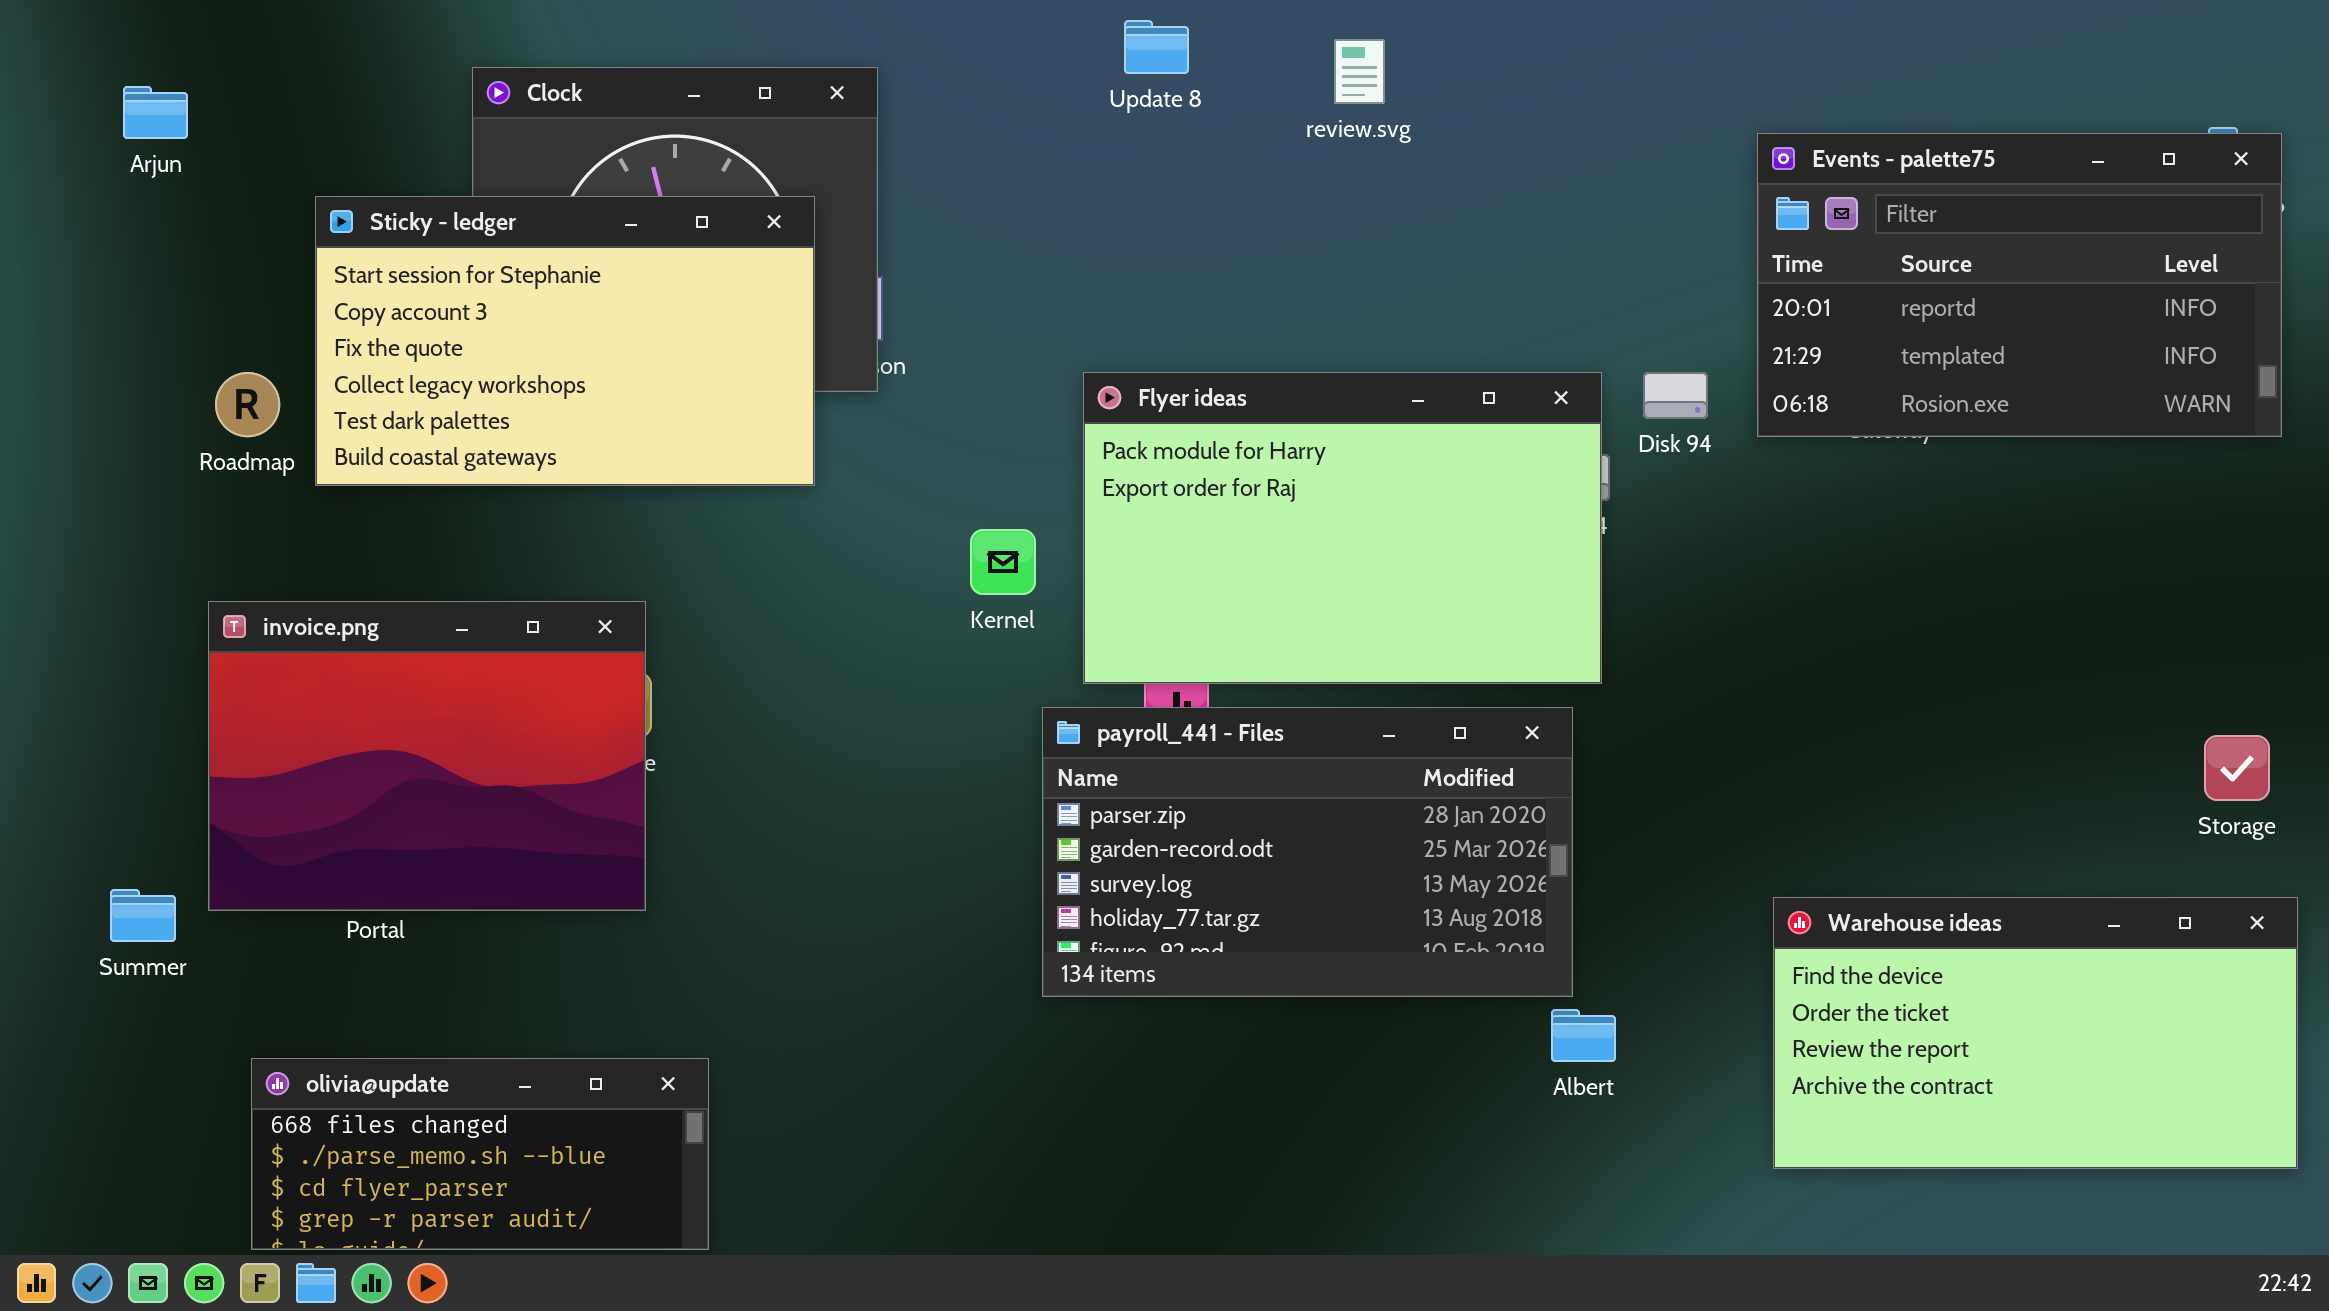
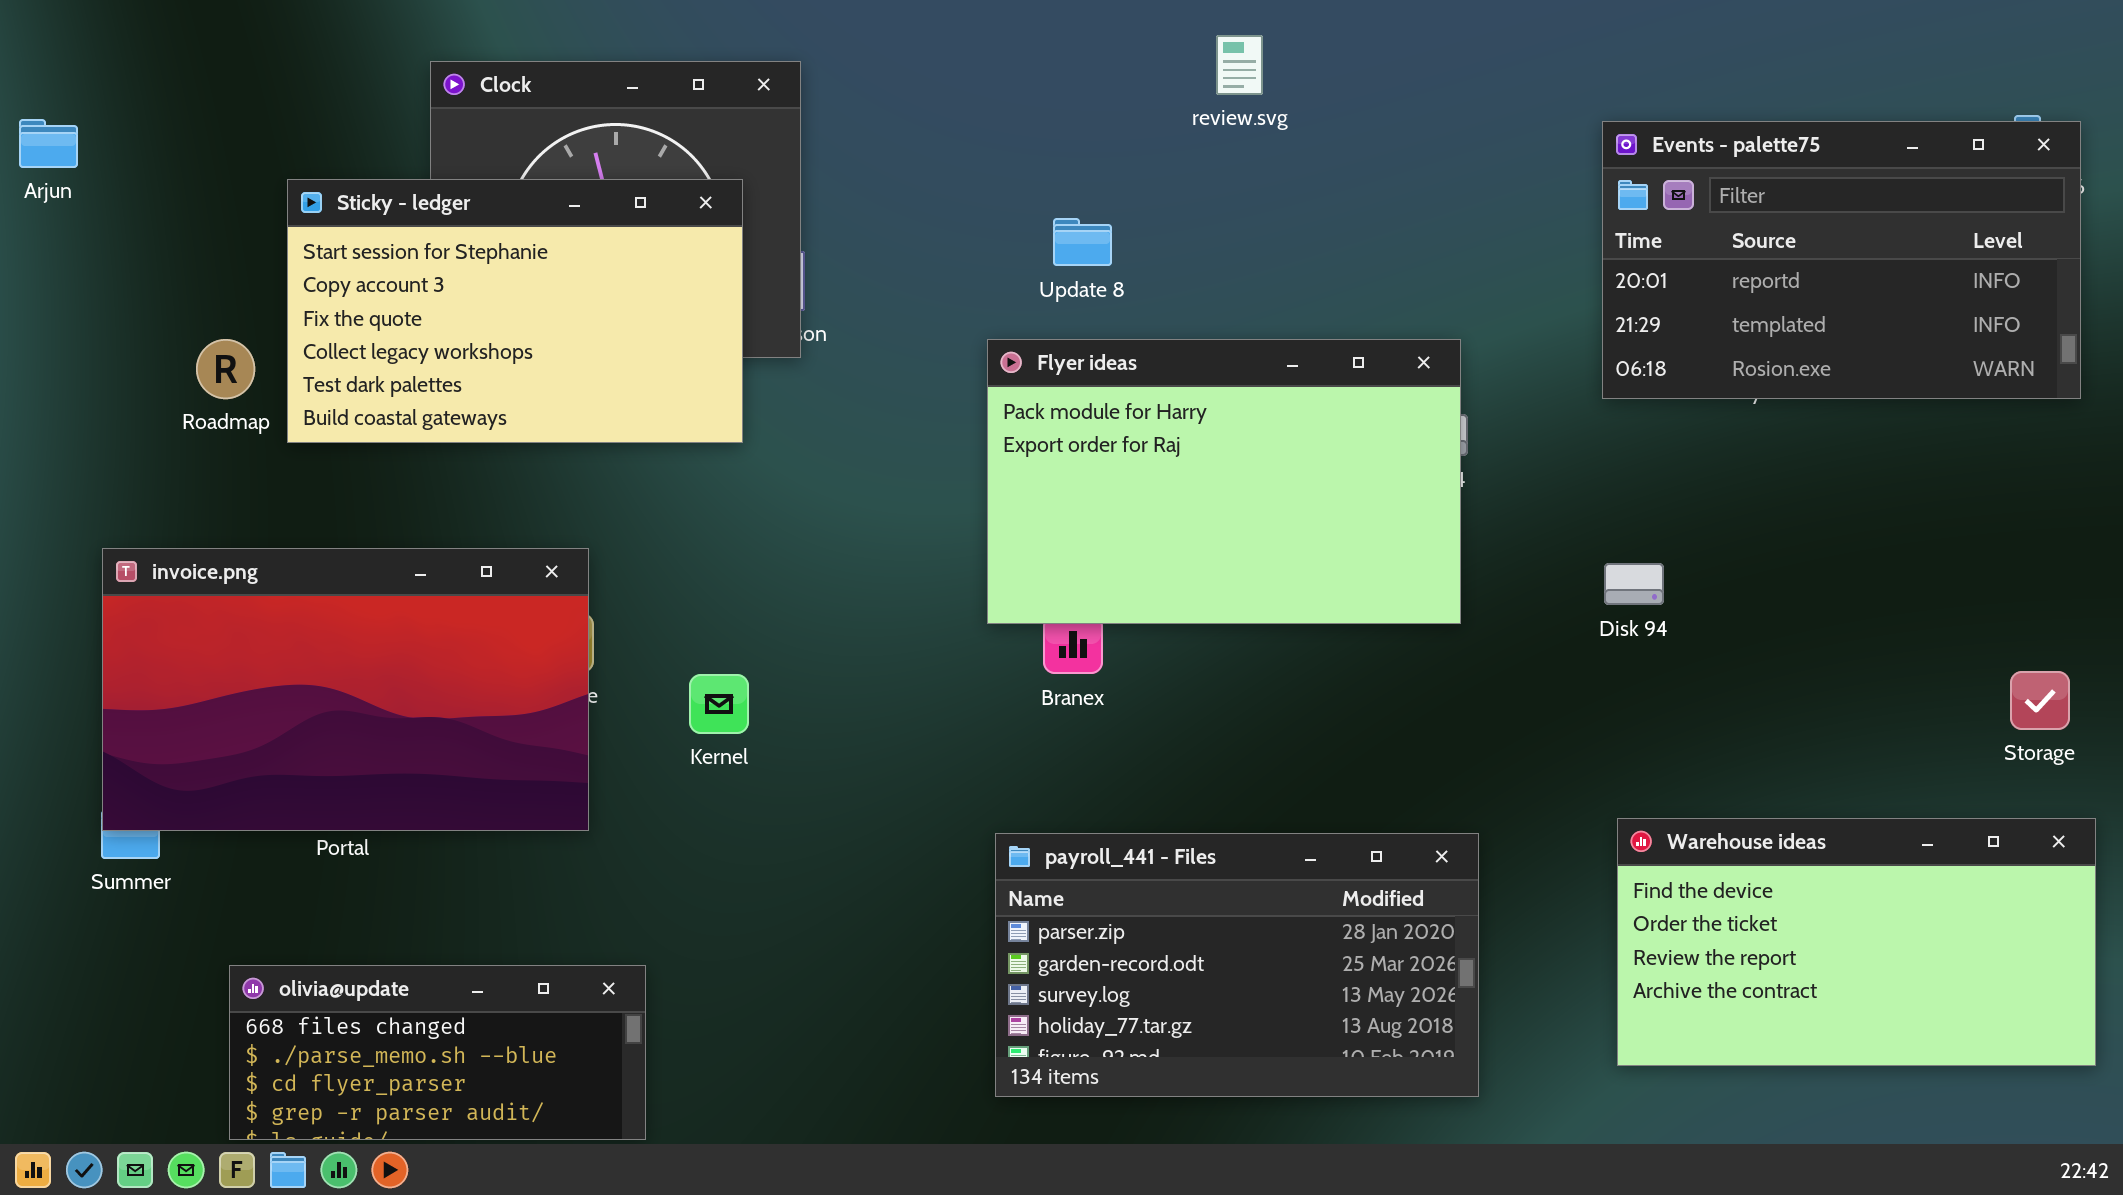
Update 8: [1124,20,1189,74] -> [1053,218,1112,266], moved
Arjun: [123,86,188,139] -> [19,119,78,168], moved
Disk 94: [1643,372,1708,419] -> [1604,563,1664,605], moved
Kernel: [970,529,1036,595] -> [689,674,749,734], moved
invoice.png: [208,601,646,911] -> [102,548,589,831], resized
payroll_441 - Files: [1042,707,1573,997] -> [995,833,1479,1097], moved

